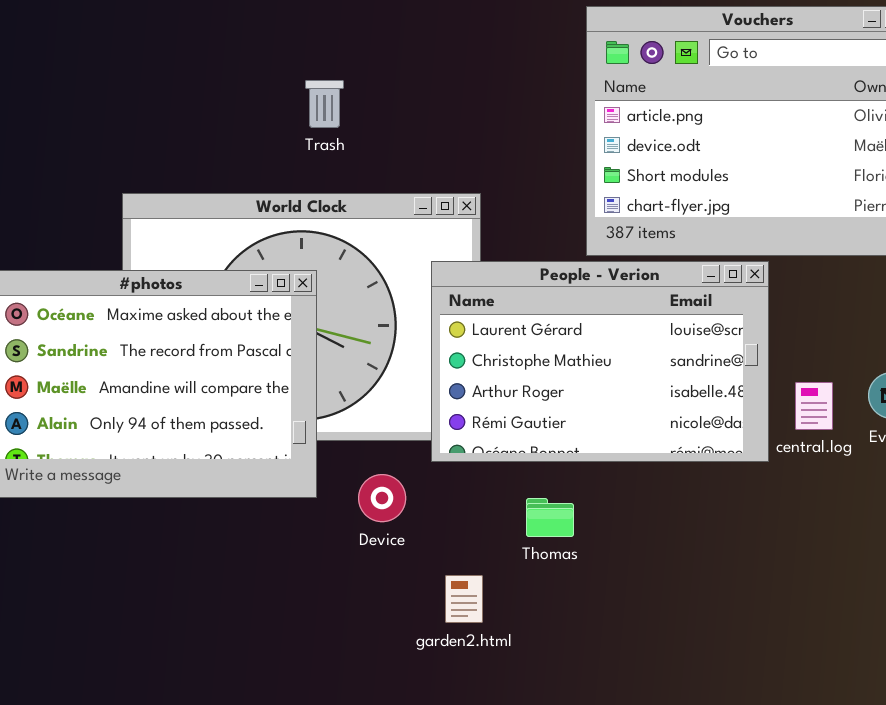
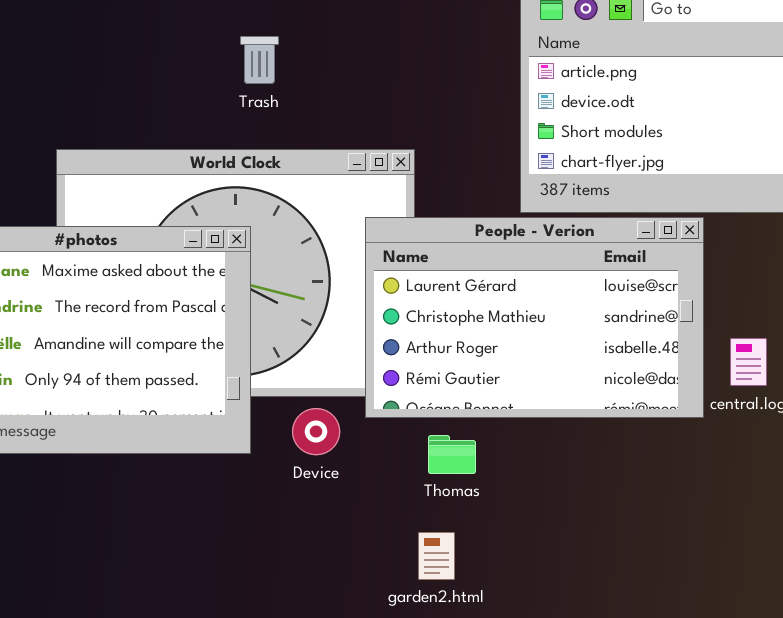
Device: [358,474,406,522] -> [292,408,340,455], moved
Thomas: [526,498,574,537] -> [428,435,476,474], moved
garden2.html: [445,575,483,623] -> [418,532,455,580], moved

